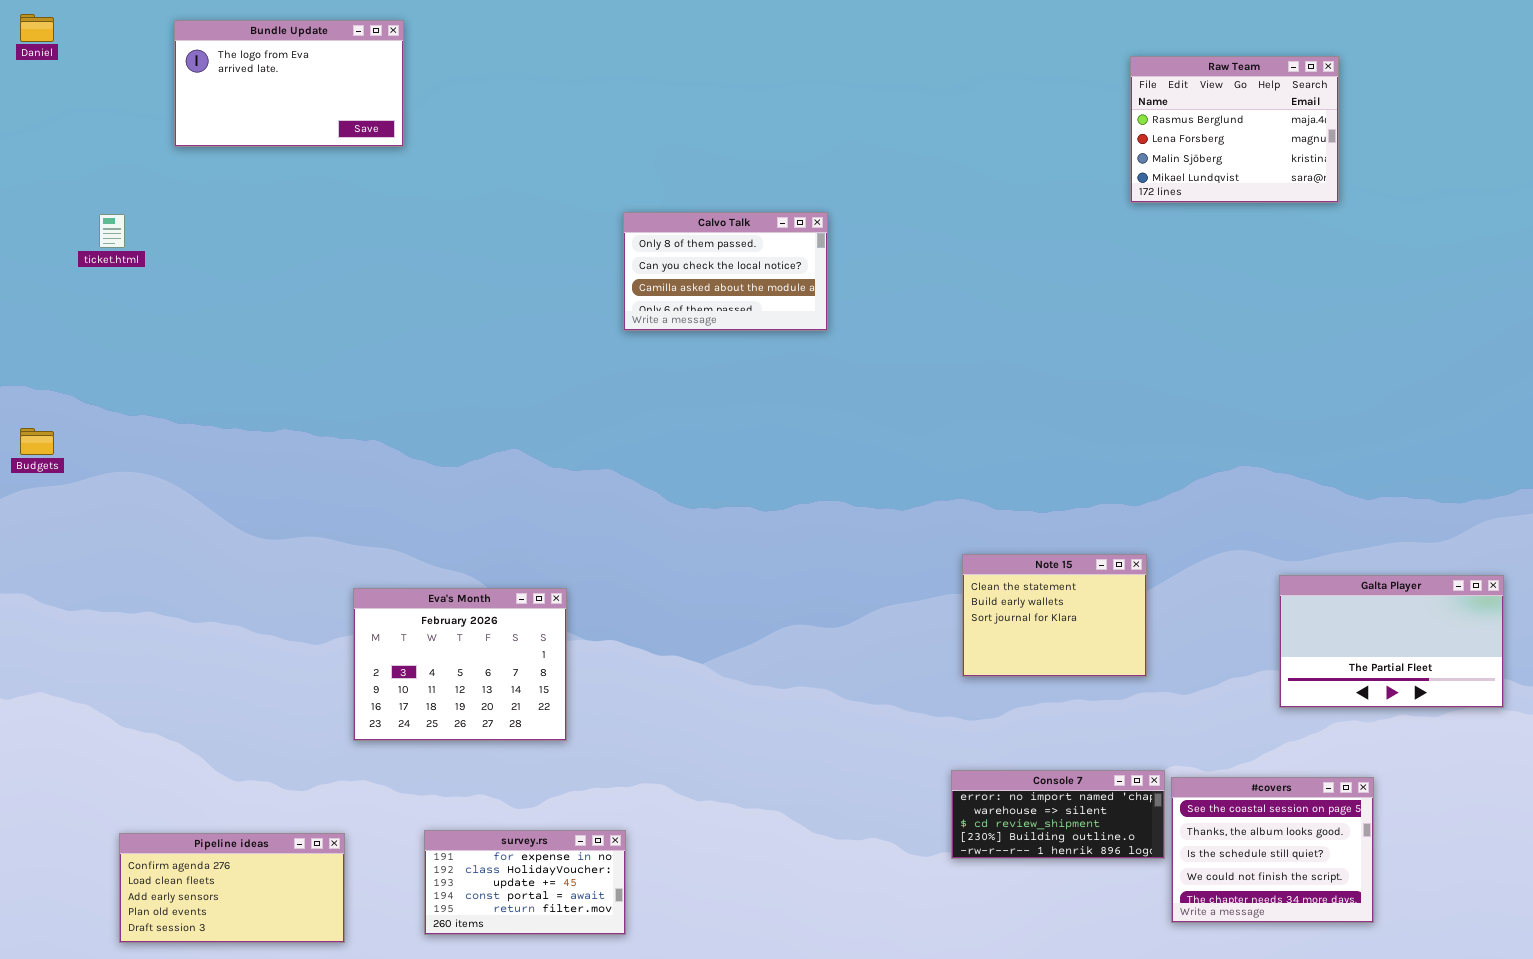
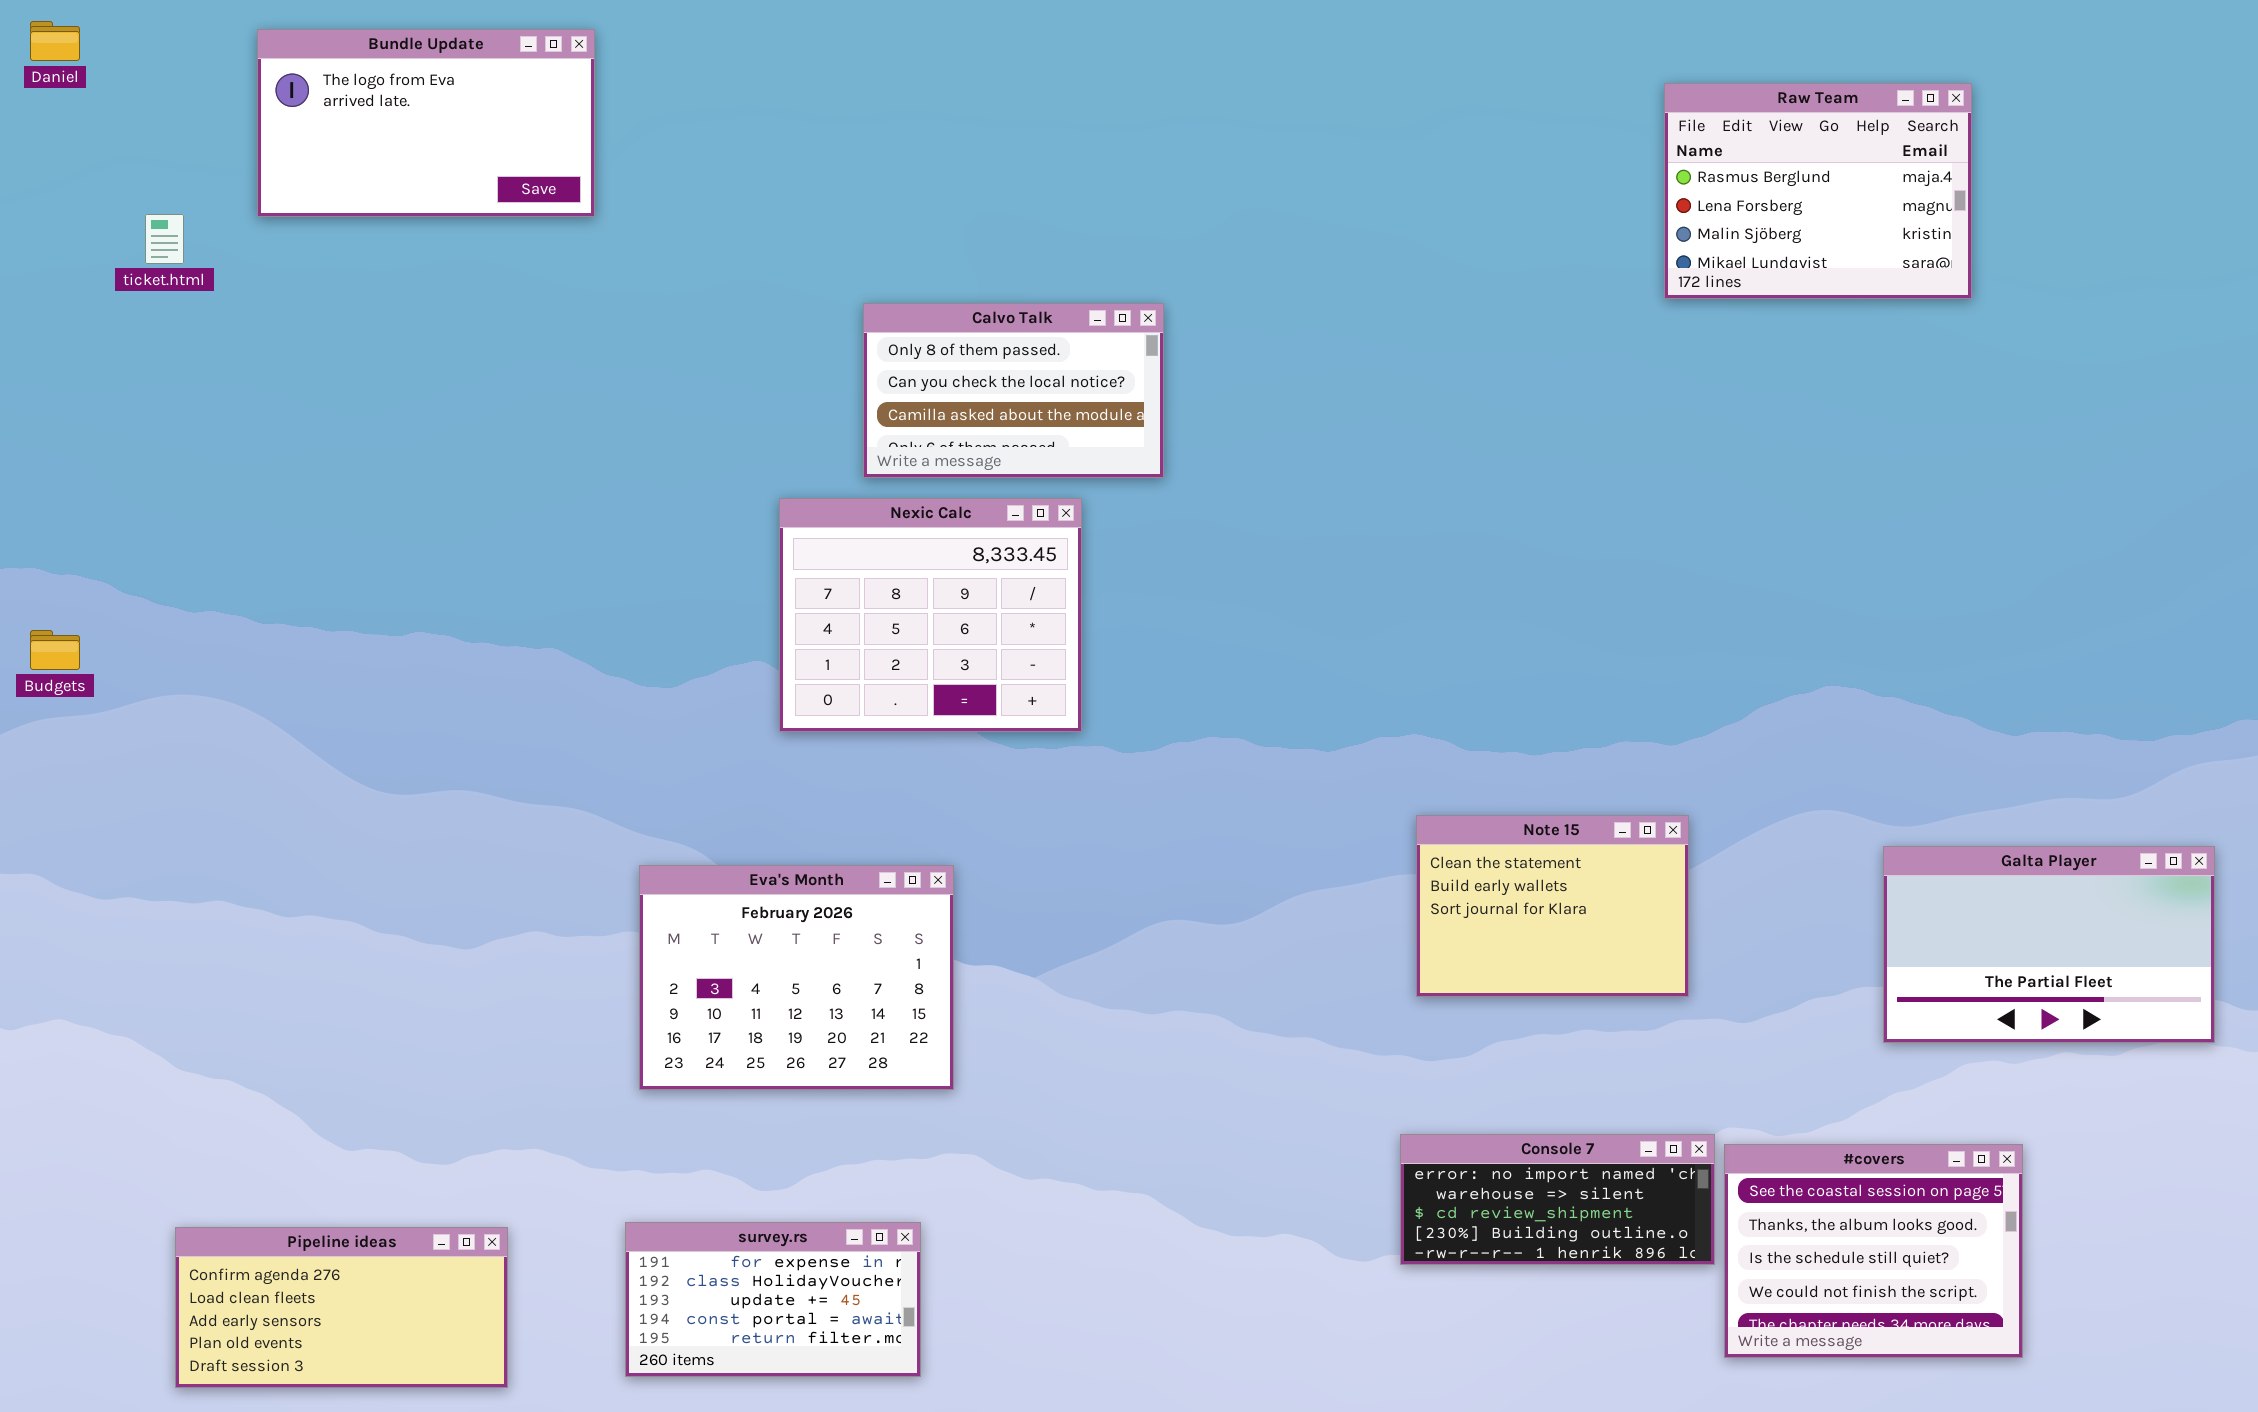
Calvo Talk: [623,212,828,331] -> [863,303,1164,478], moved
ticket.html: [99,214,125,248] -> [145,214,184,264], moved
Nexic Calc: none -> [779,498,1082,732], opened
Eva's Month: [353,588,567,741] -> [639,865,954,1090], moved

